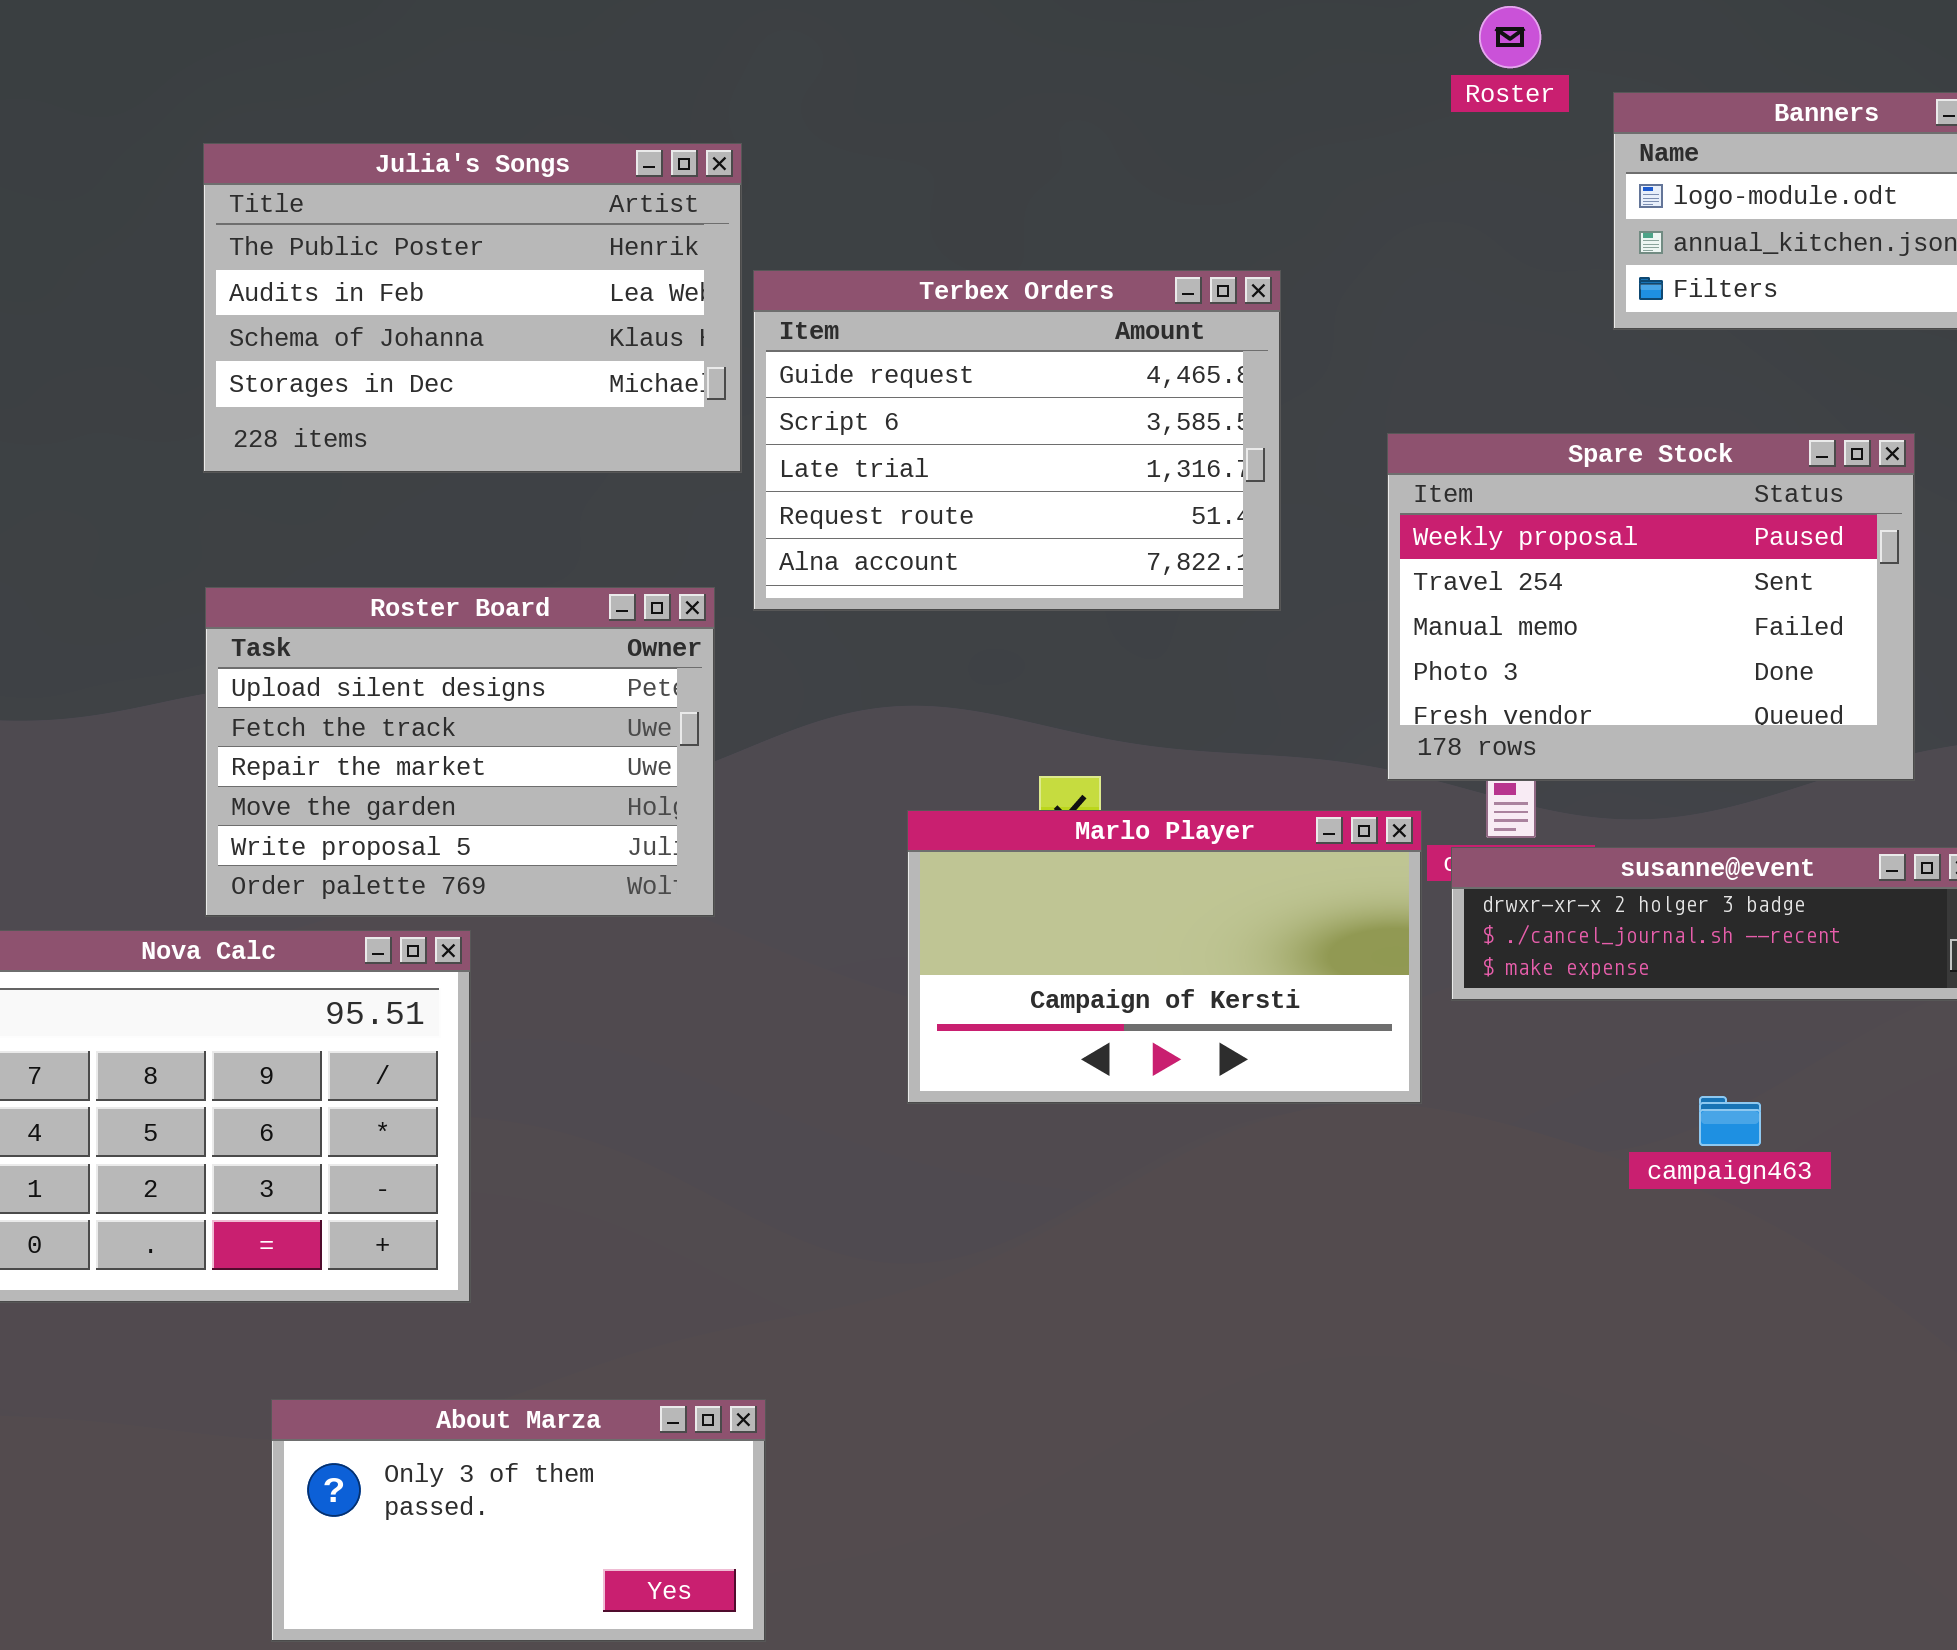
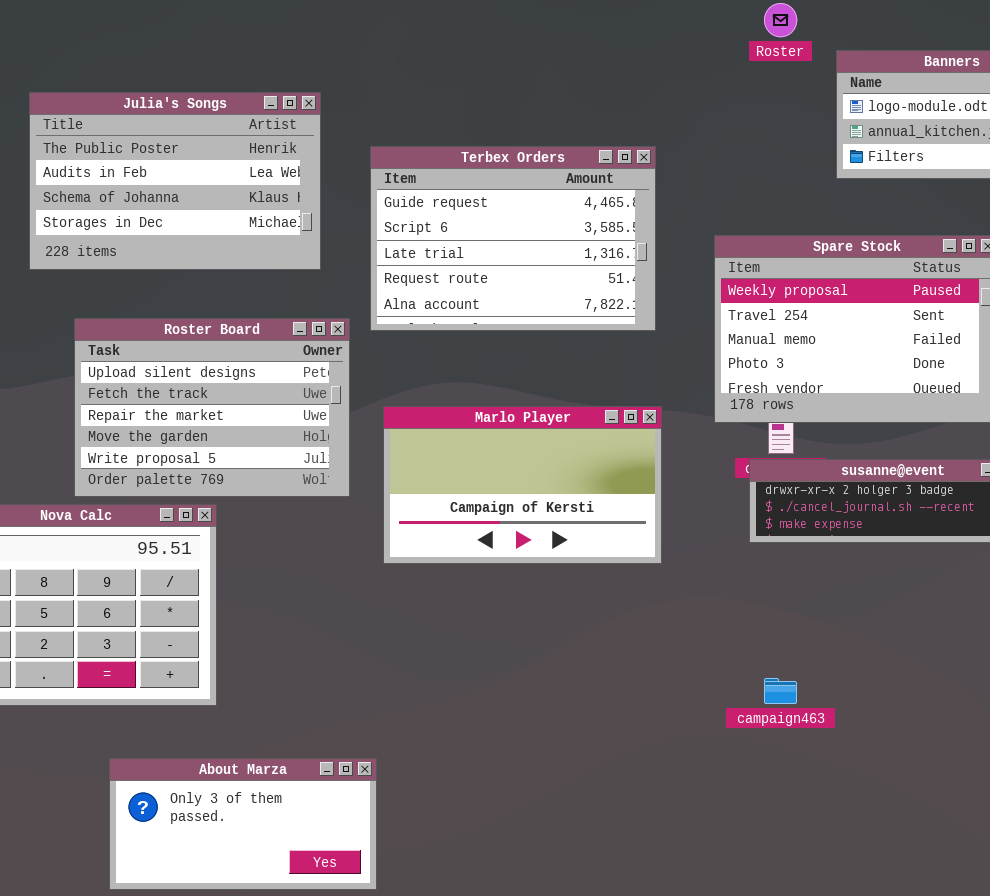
Julia's Songs: [203,143,742,473] -> [29,92,321,270], moved
Marlo Player: [907,810,1422,1104] -> [383,406,662,564], moved
campaign463: [1699,1096,1761,1146] -> [764,678,797,704], moved

